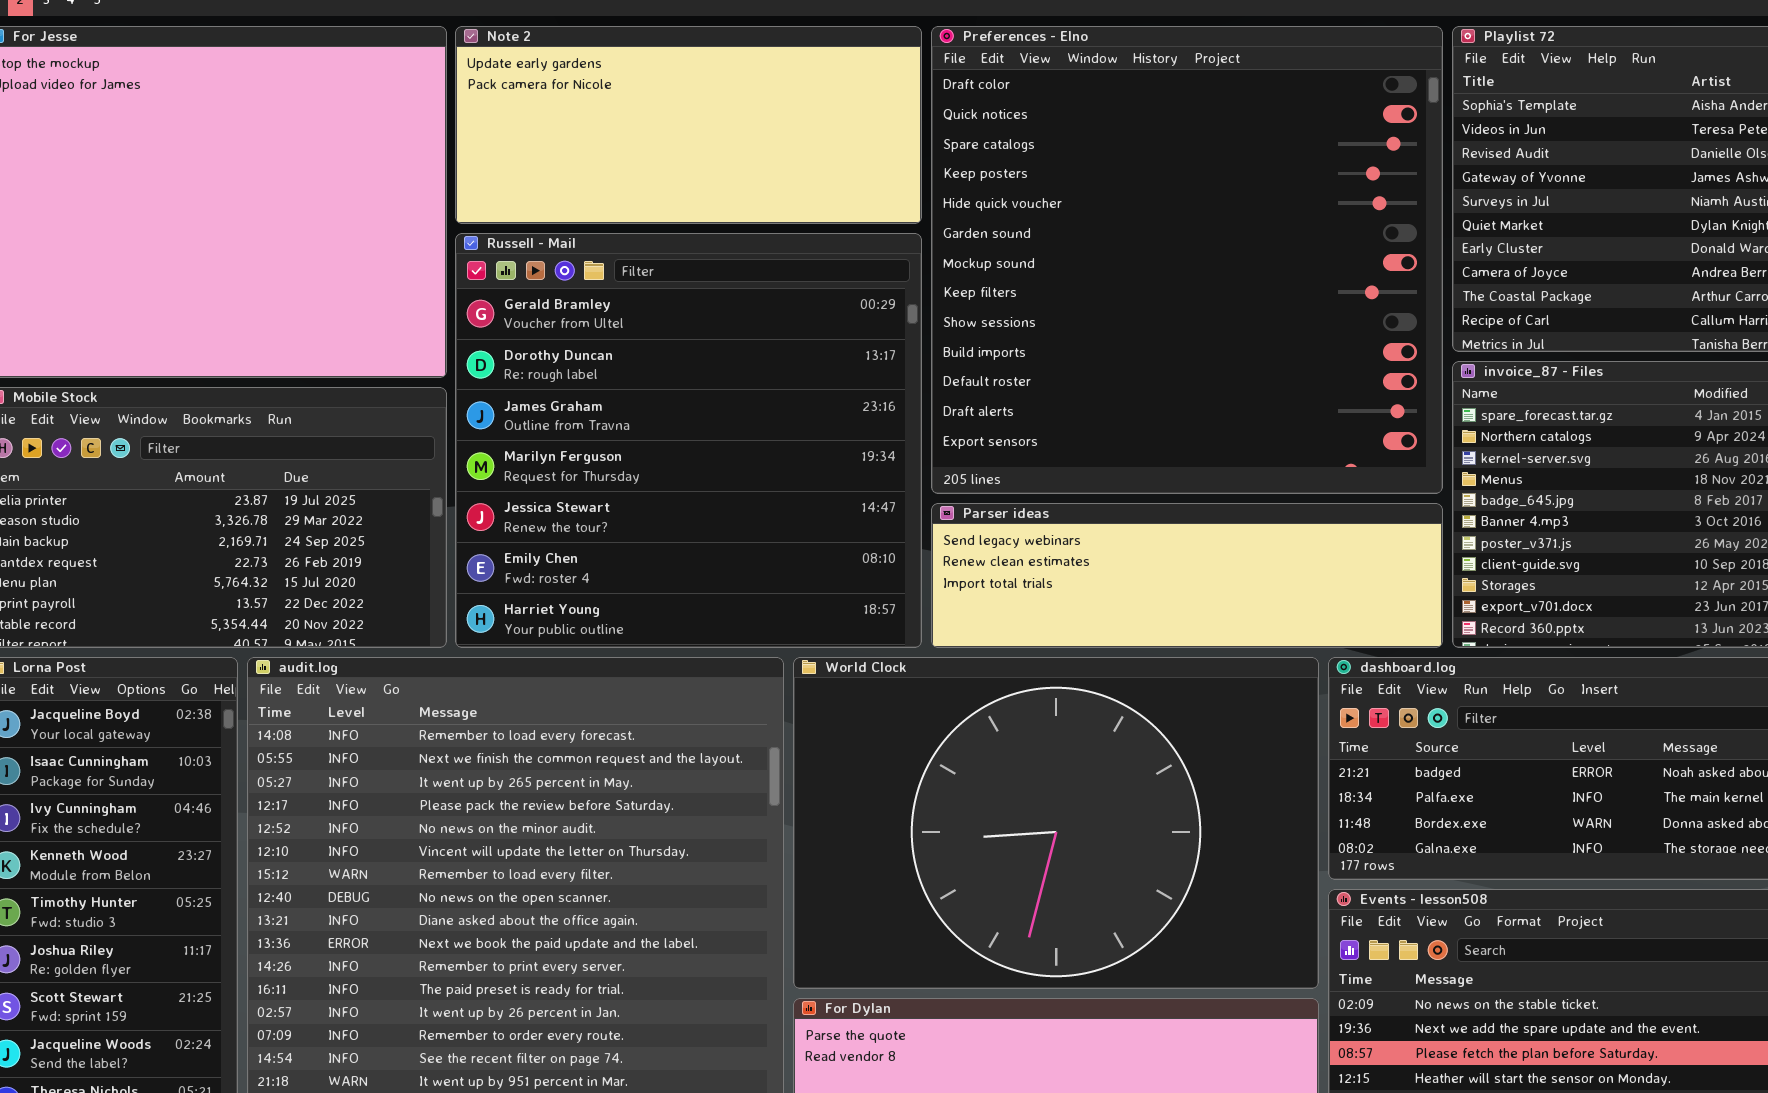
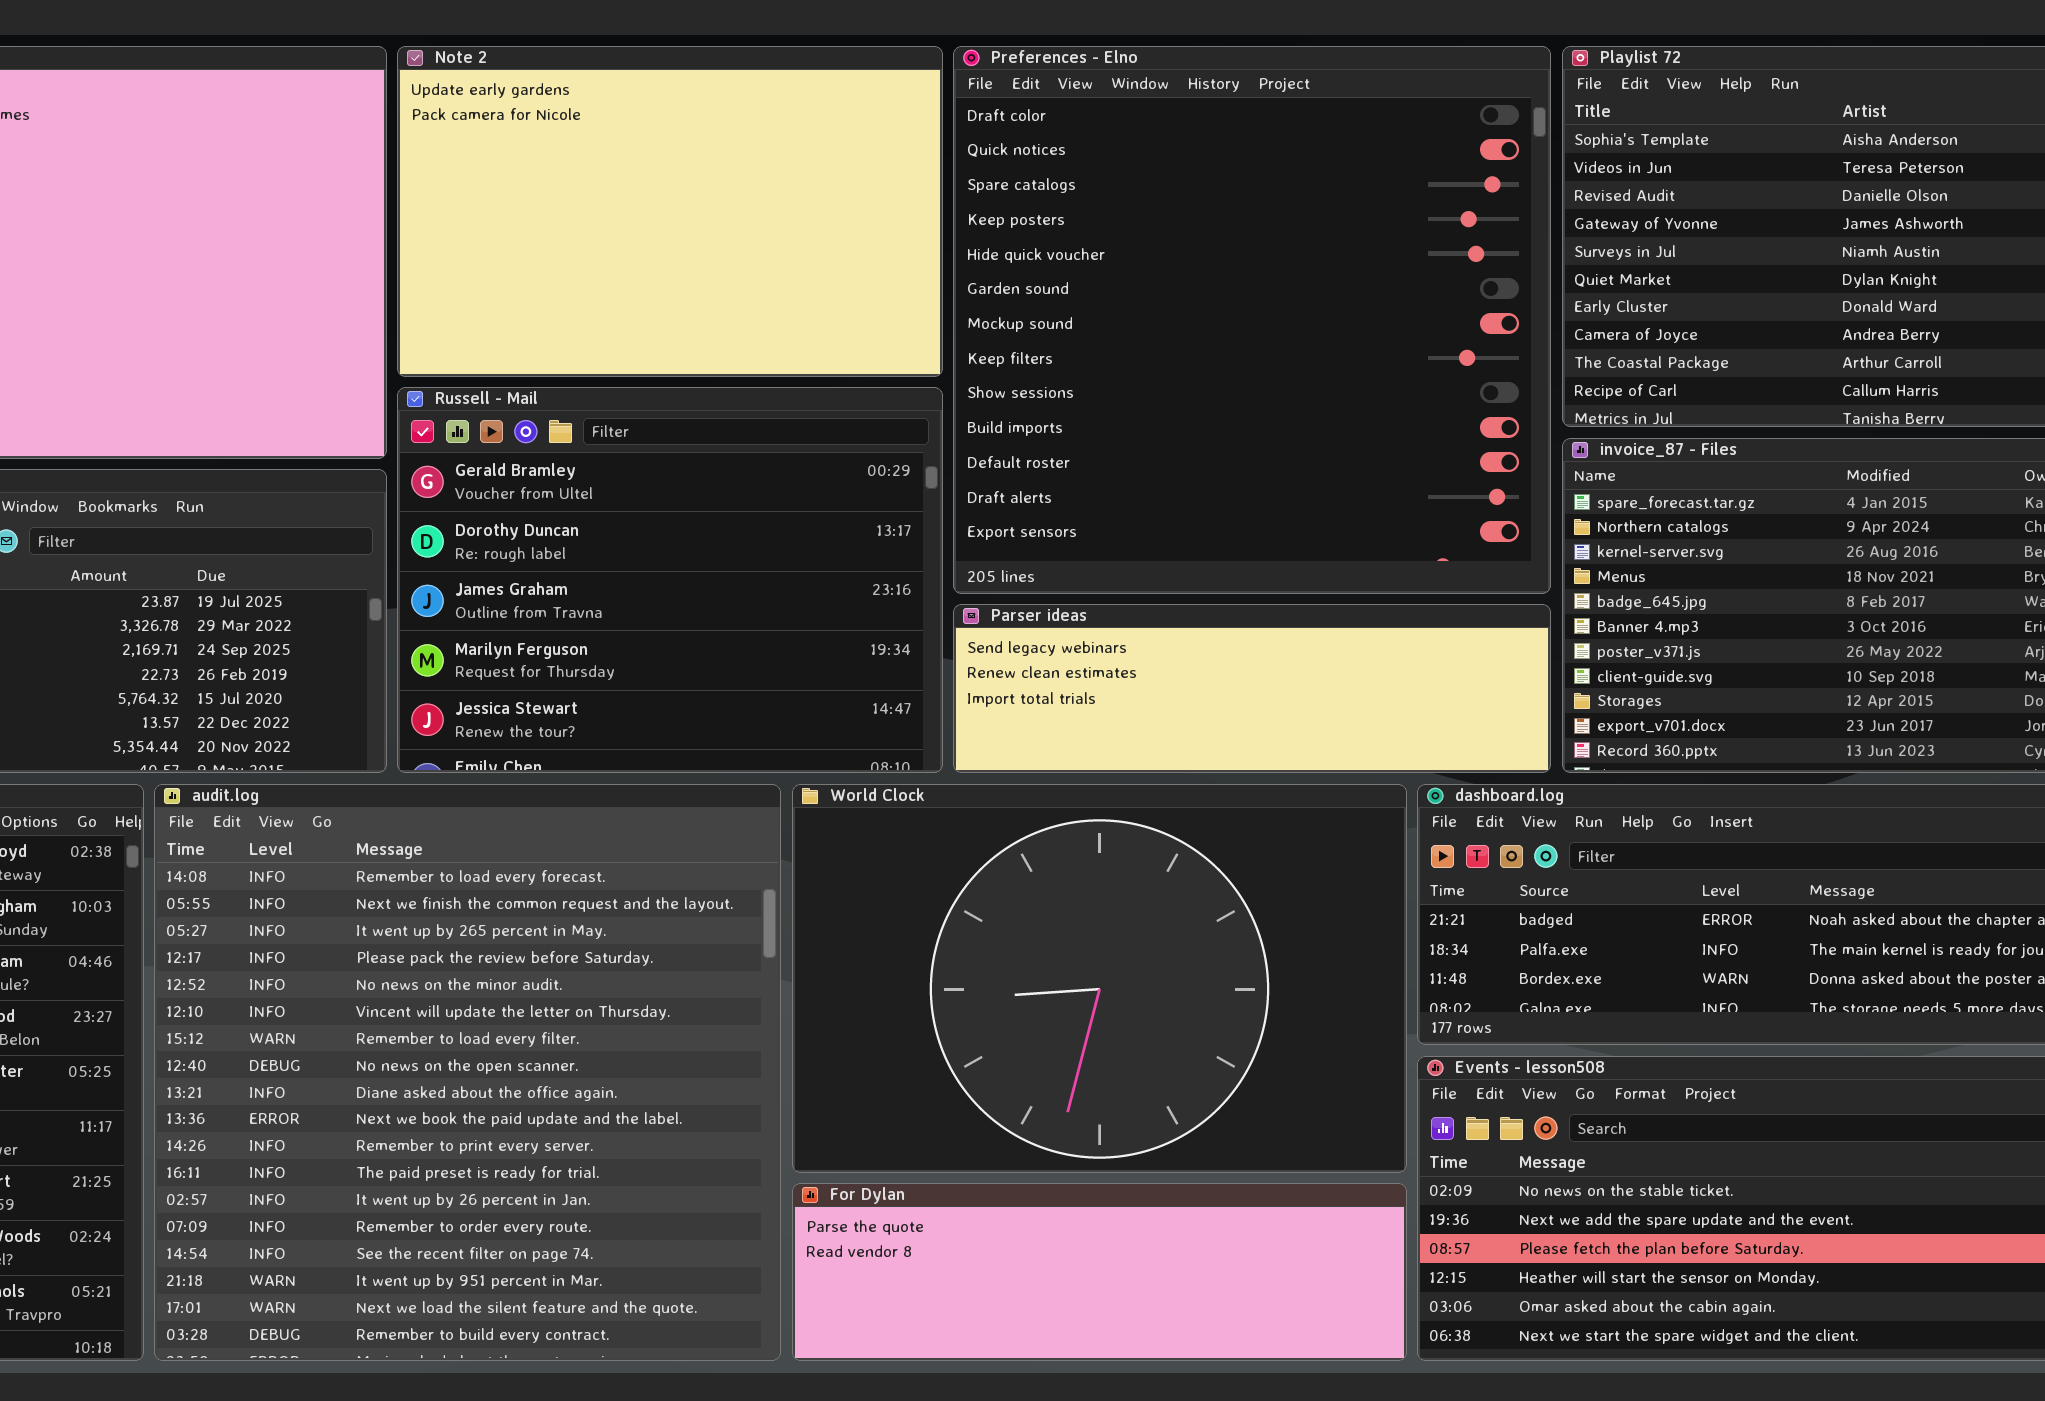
Note 2: [455,26,922,224] -> [397,46,943,377], resized
Russell - Mail: [455,233,922,648] -> [397,387,943,773], resized

